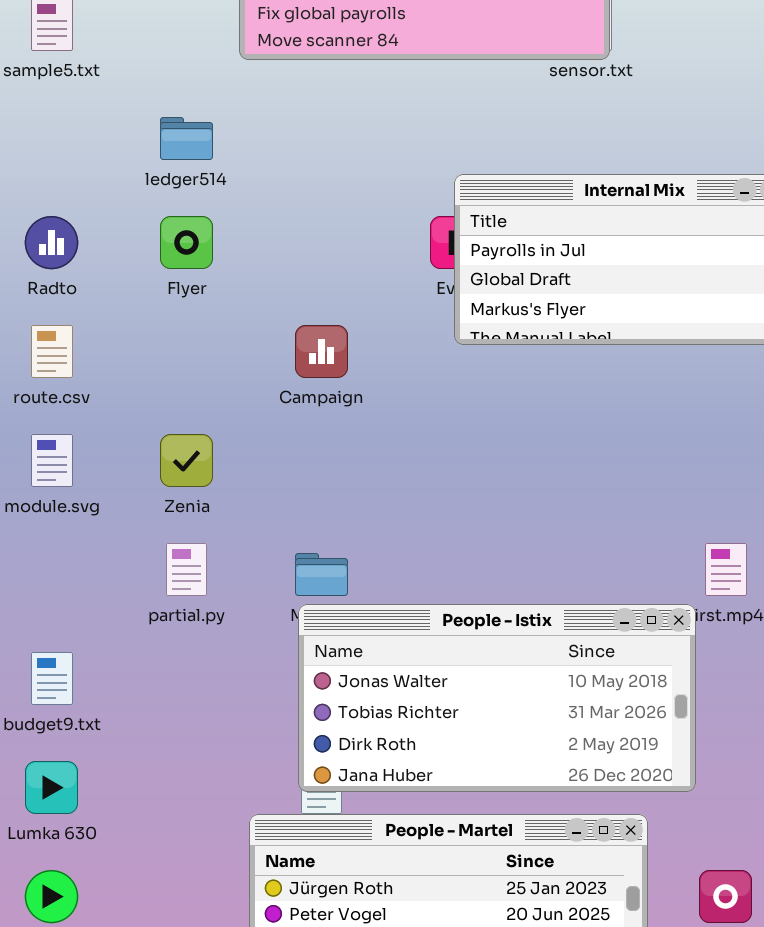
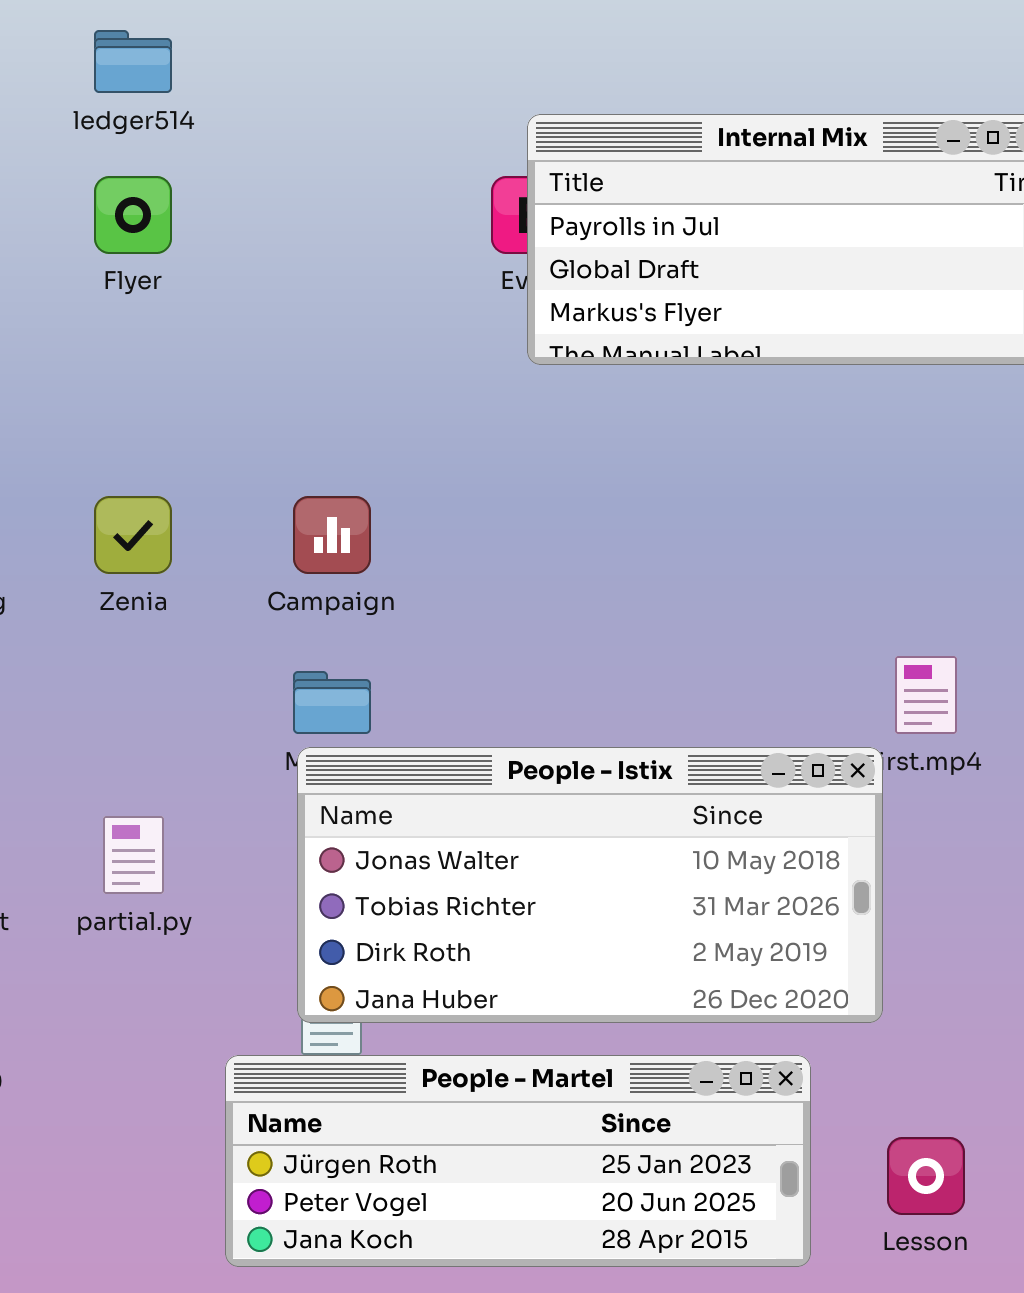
Campaign: [295,325,348,378] -> [293,496,371,574], moved
partial.py: [166,543,207,596] -> [103,816,164,894], moved

